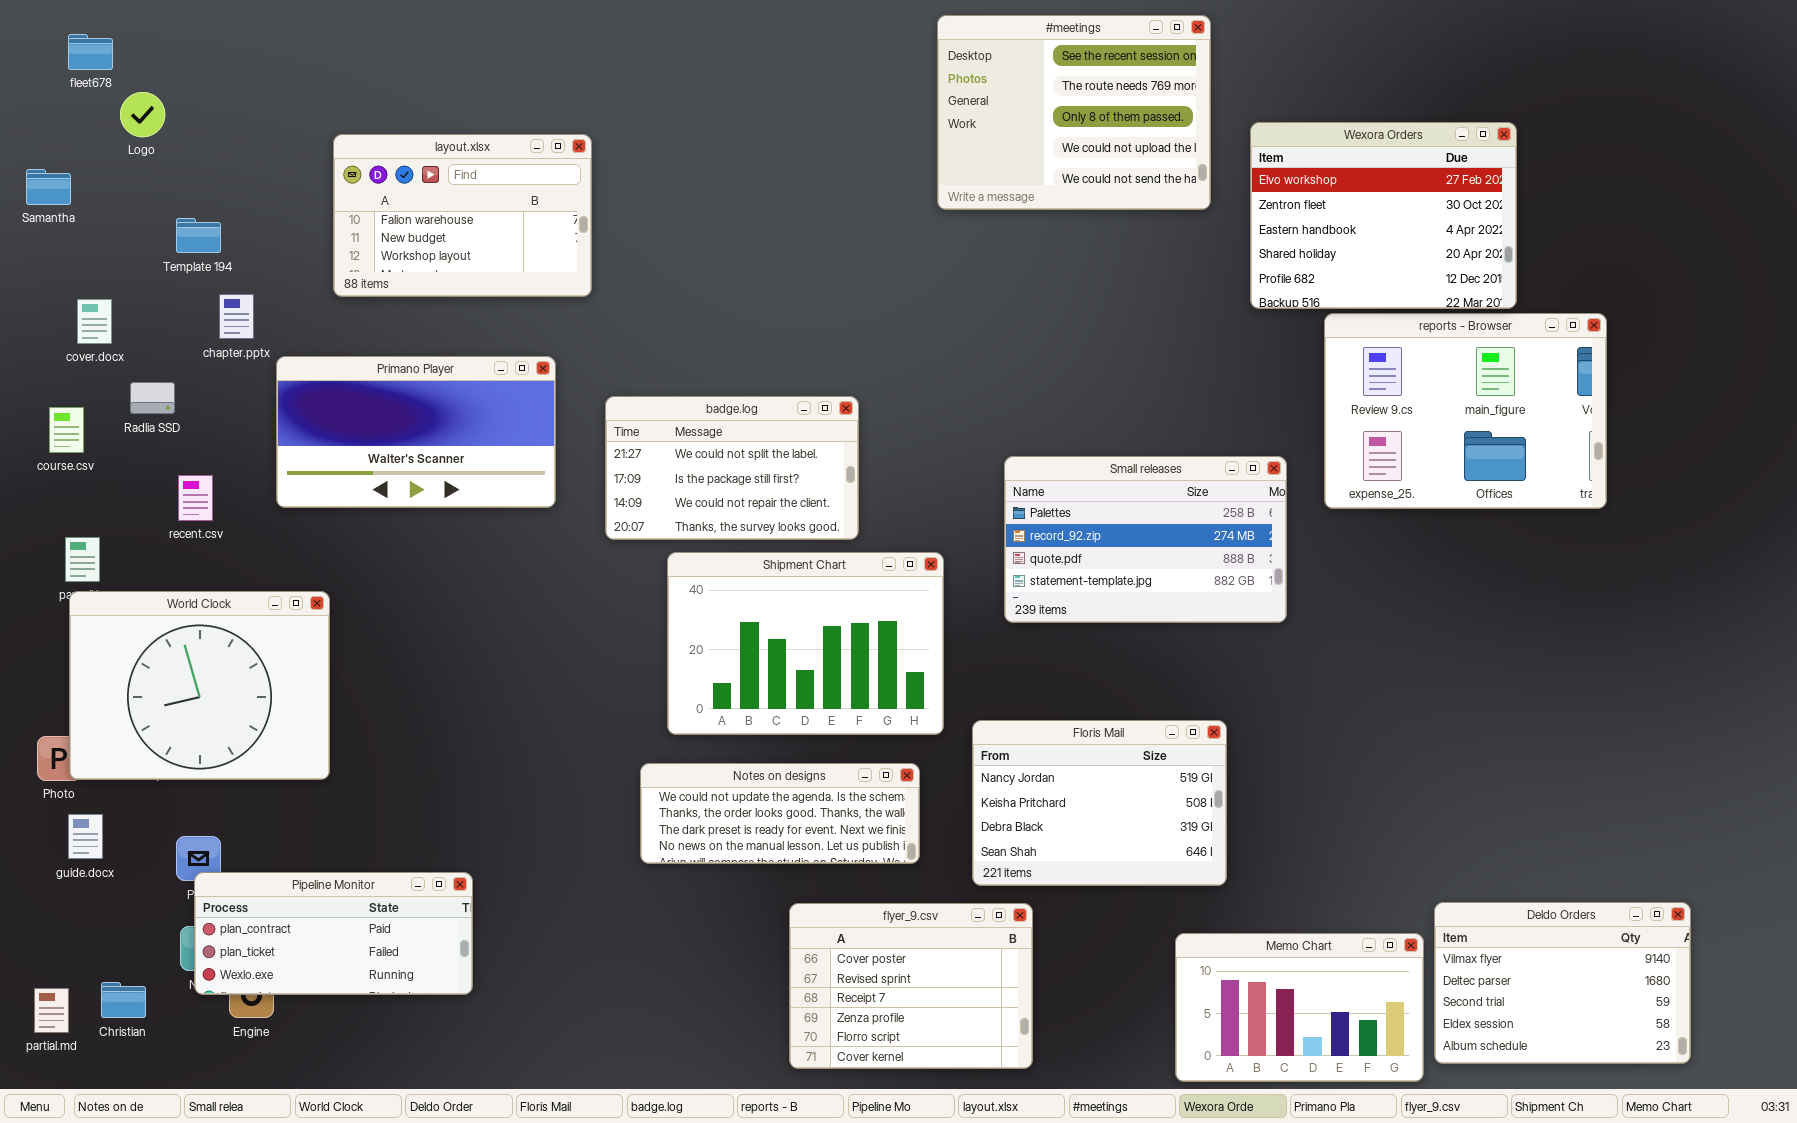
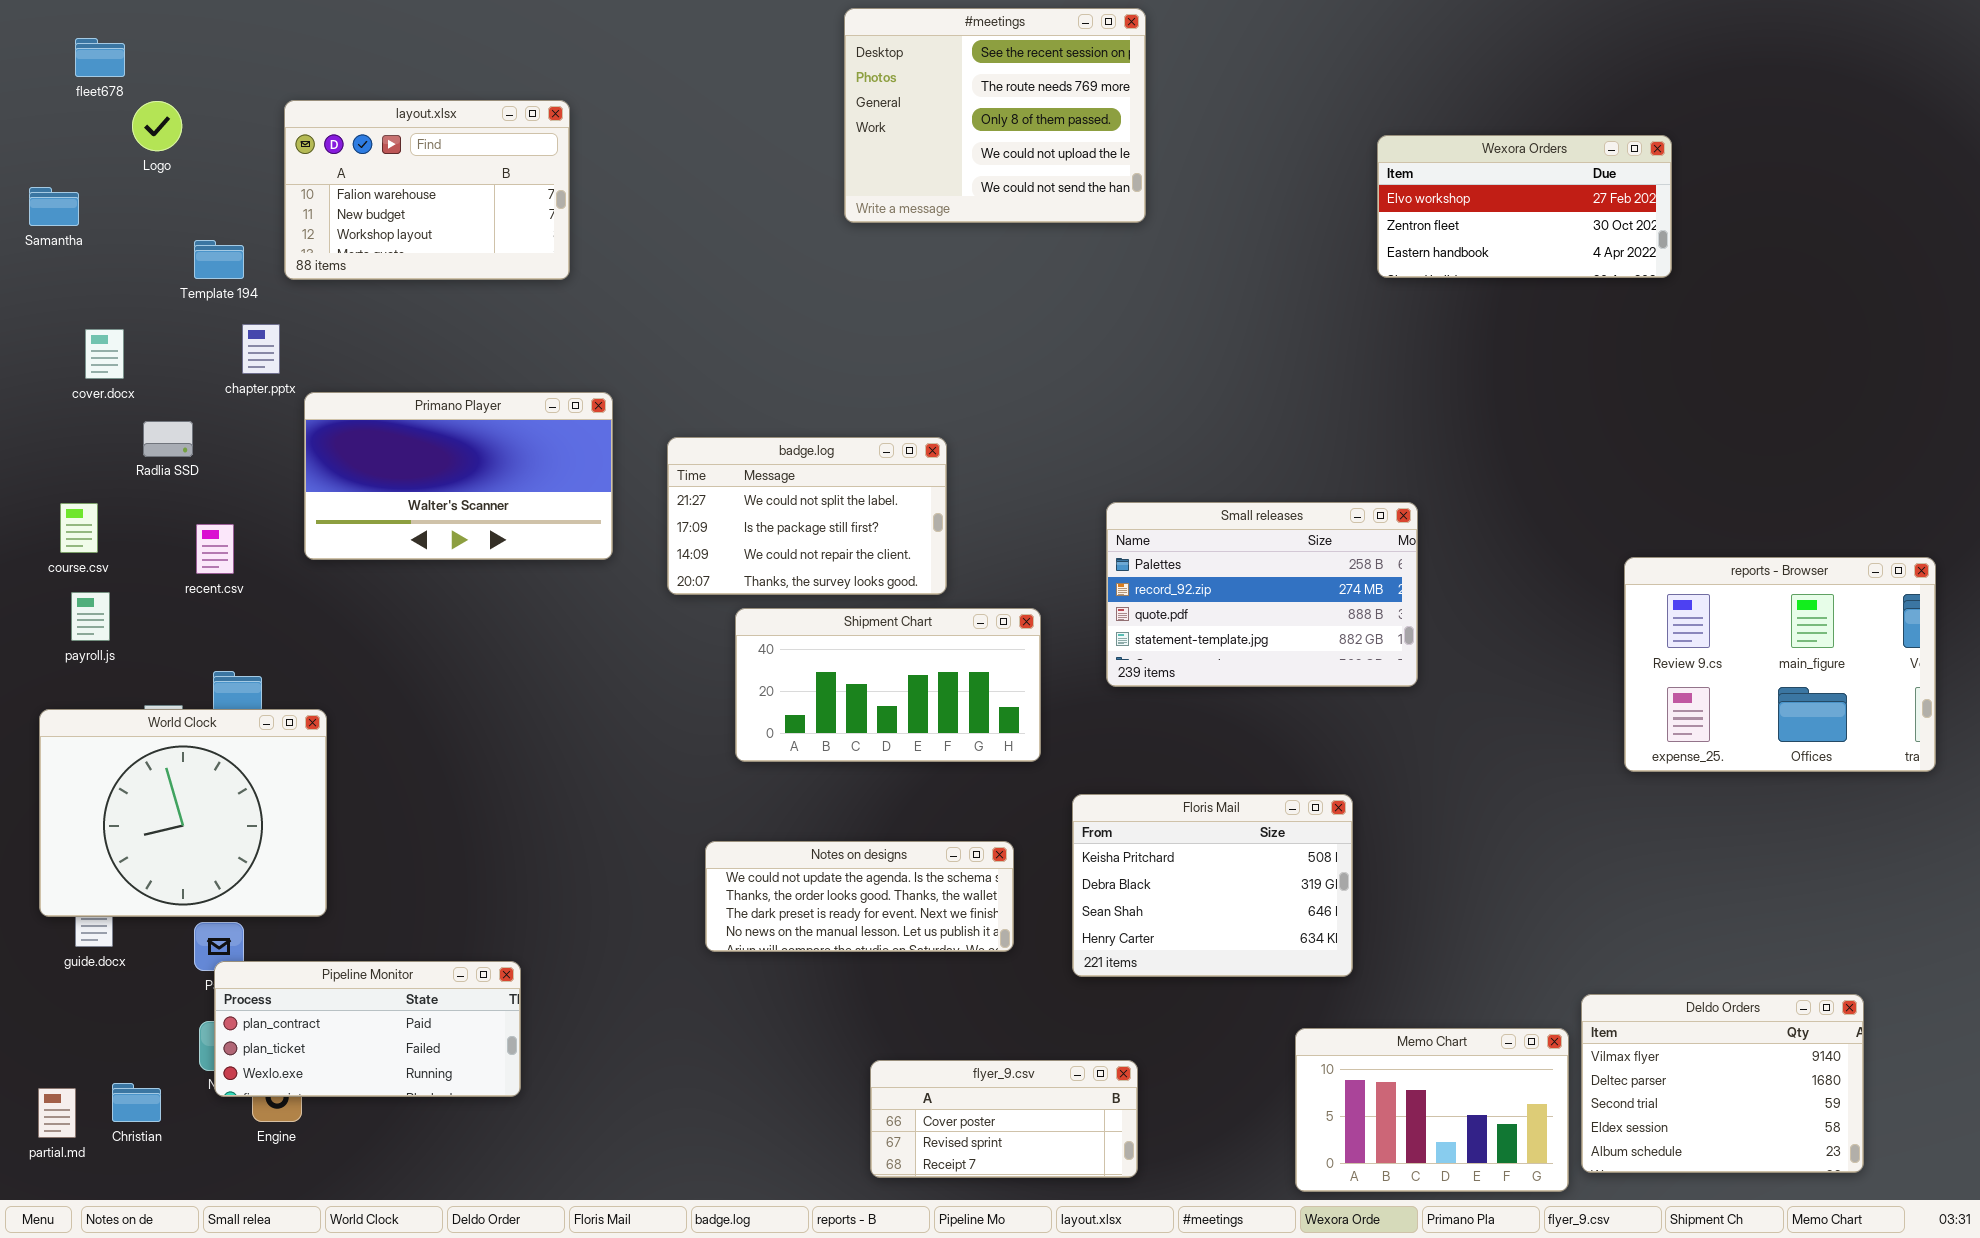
#meetings: [937,15,1211,210] -> [844,8,1146,223], moved
Wexora Orders: [1250,122,1517,309] -> [1377,135,1672,278], resized
layout.xlsx: [333,134,592,297] -> [284,100,570,280], moved
reports - Browser: [1324,313,1607,509] -> [1624,557,1936,772], moved
course.csv: [49,407,84,453] -> [60,503,98,553], moved
Shipment Chart: [667,552,944,735] -> [735,608,1041,762], resized
World Clock: [69,591,330,780] -> [39,709,327,917], moved
Floris Mail: [972,720,1227,886] -> [1072,794,1353,977], scrolled down 1 row
flyer_9.csv: [789,903,1033,1069] -> [870,1060,1138,1178], resized

